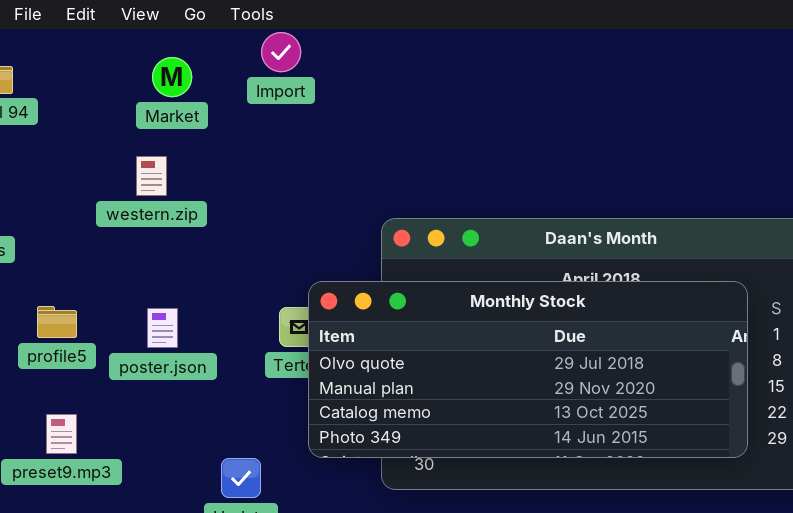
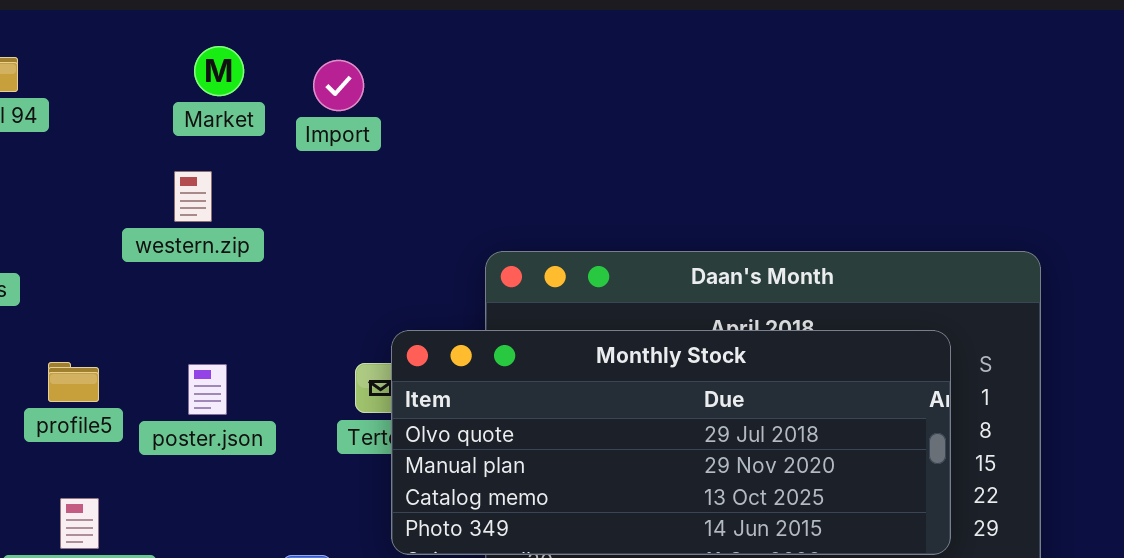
Import: [261,32,301,72] -> [313,60,364,111], moved

